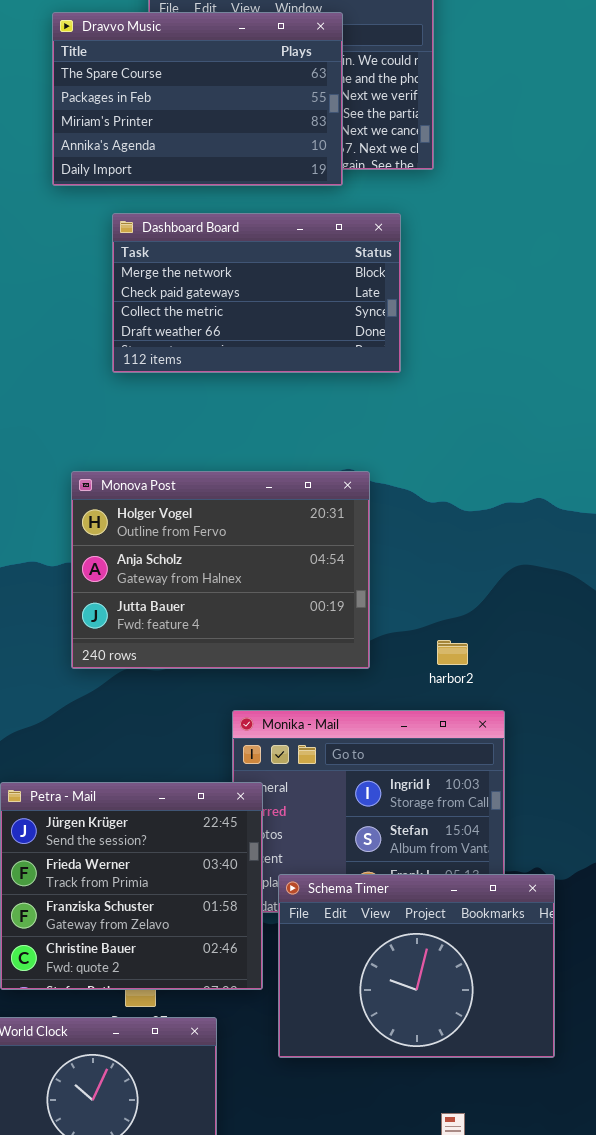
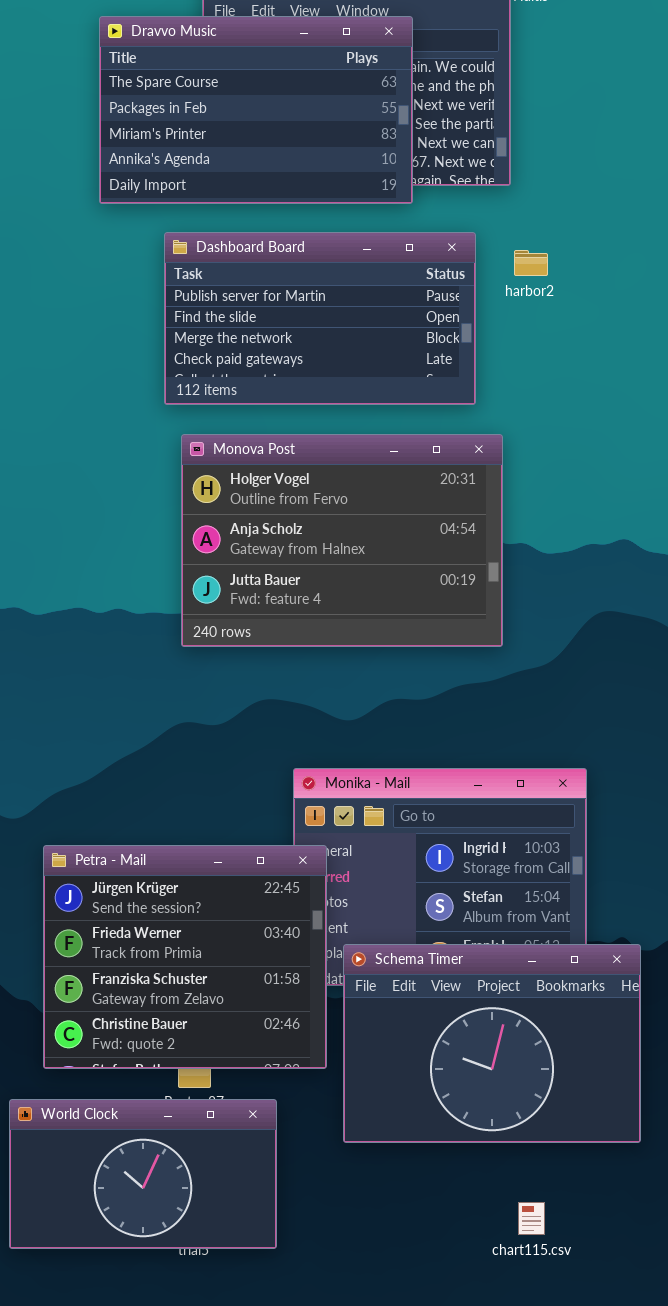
Dashboard Board: [112,213,401,373] -> [164,232,476,405], scrolled up 2 rows
Monova Post: [71,471,370,669] -> [181,434,503,647], moved
harbor2: [437,640,468,665] -> [514,250,548,276], moved

